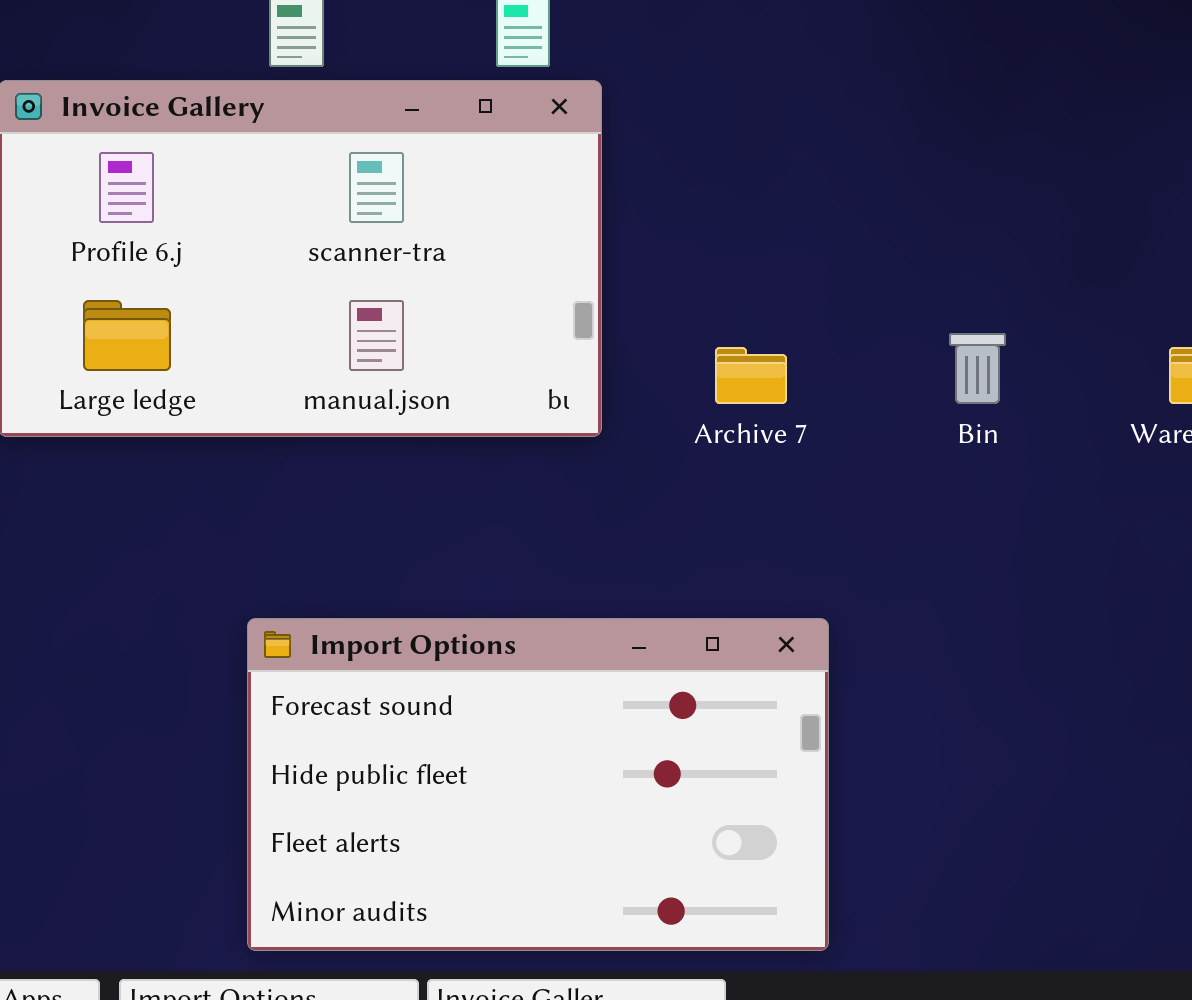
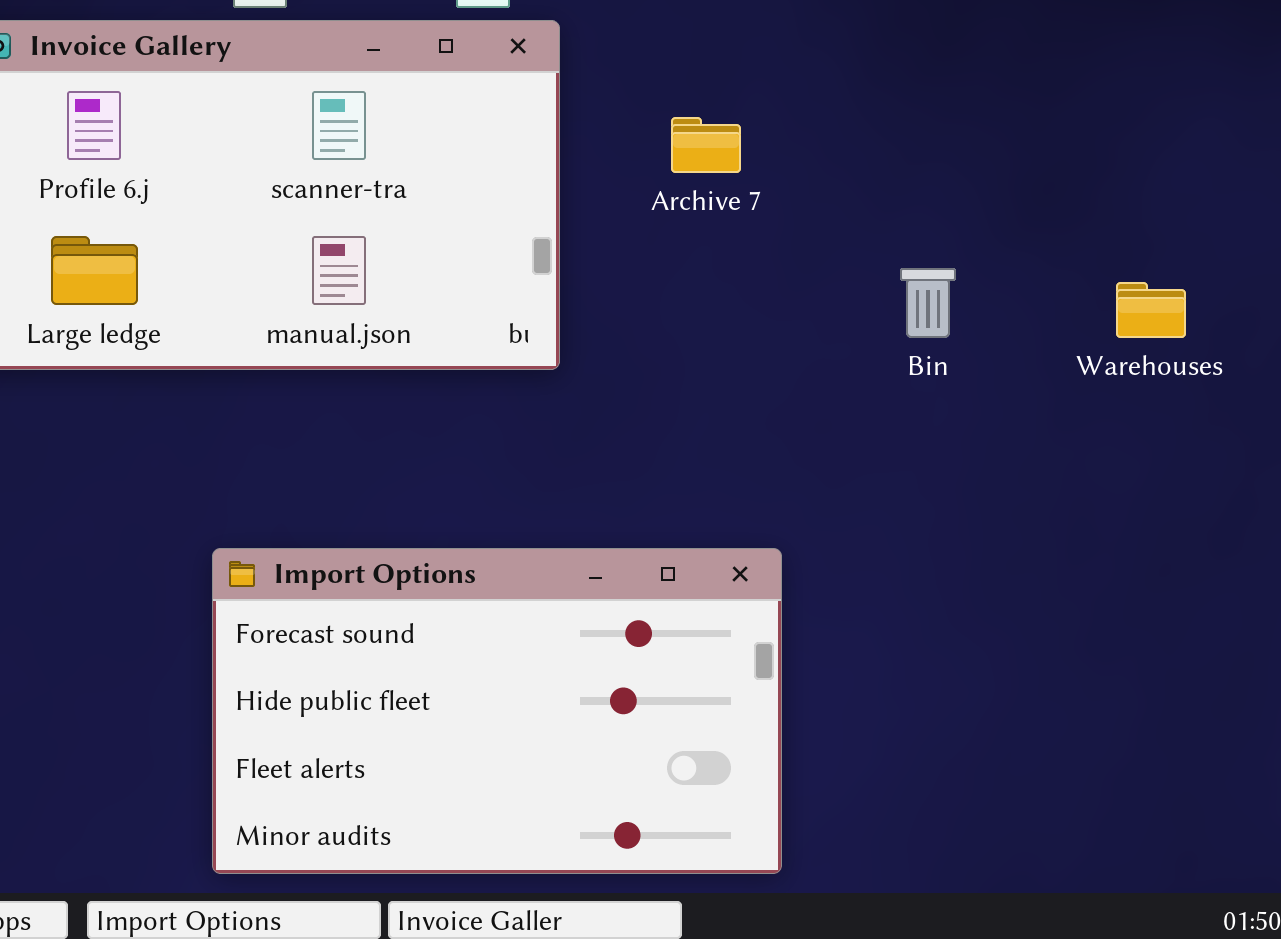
Archive 7: [715,347,787,404] -> [671,117,741,173], moved

